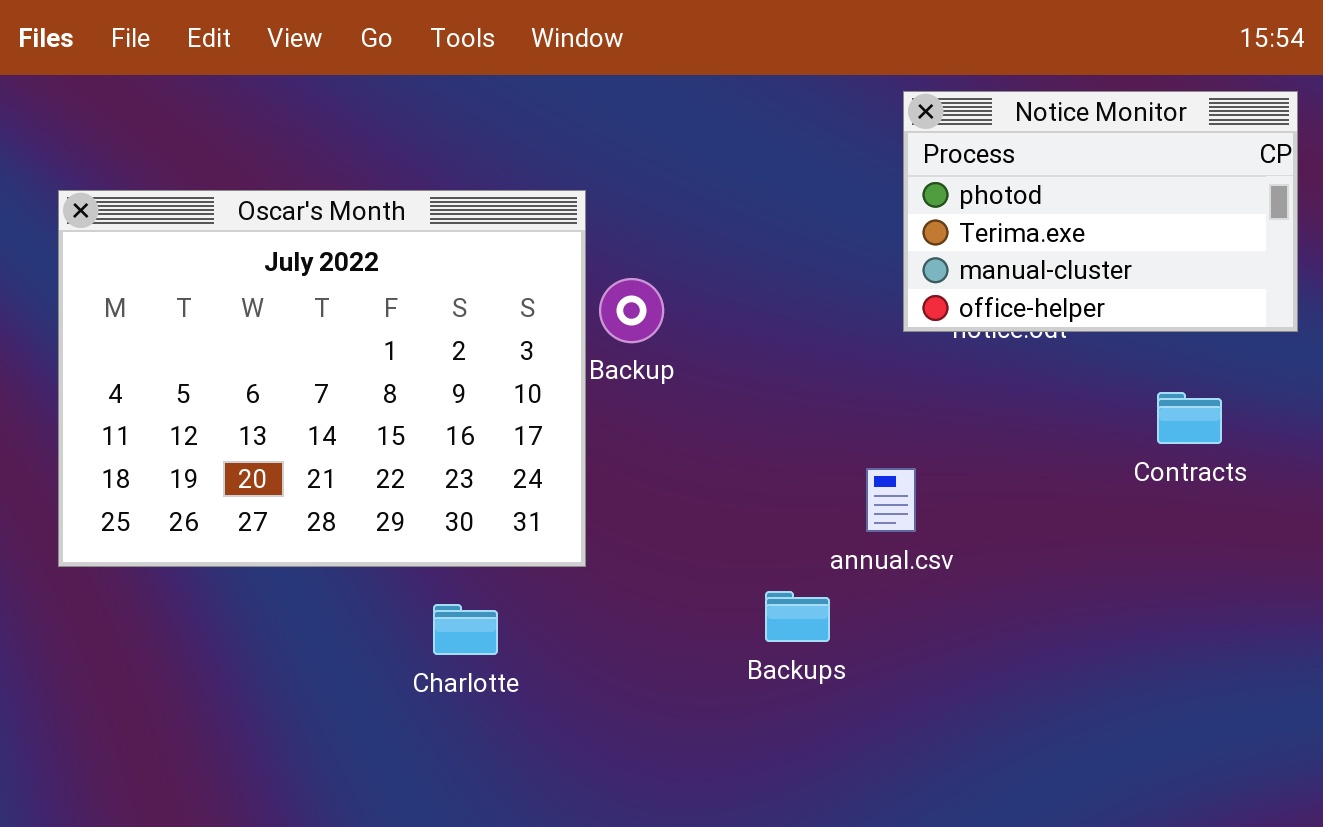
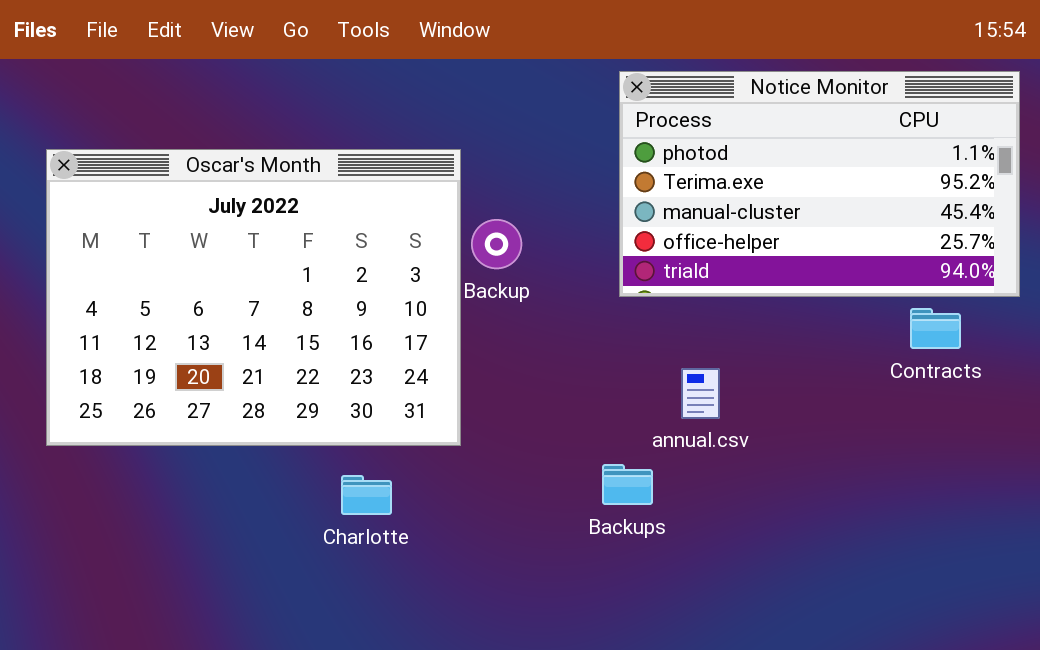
Notice Monitor: [903,91,1298,332] -> [619,71,1020,297], resized

